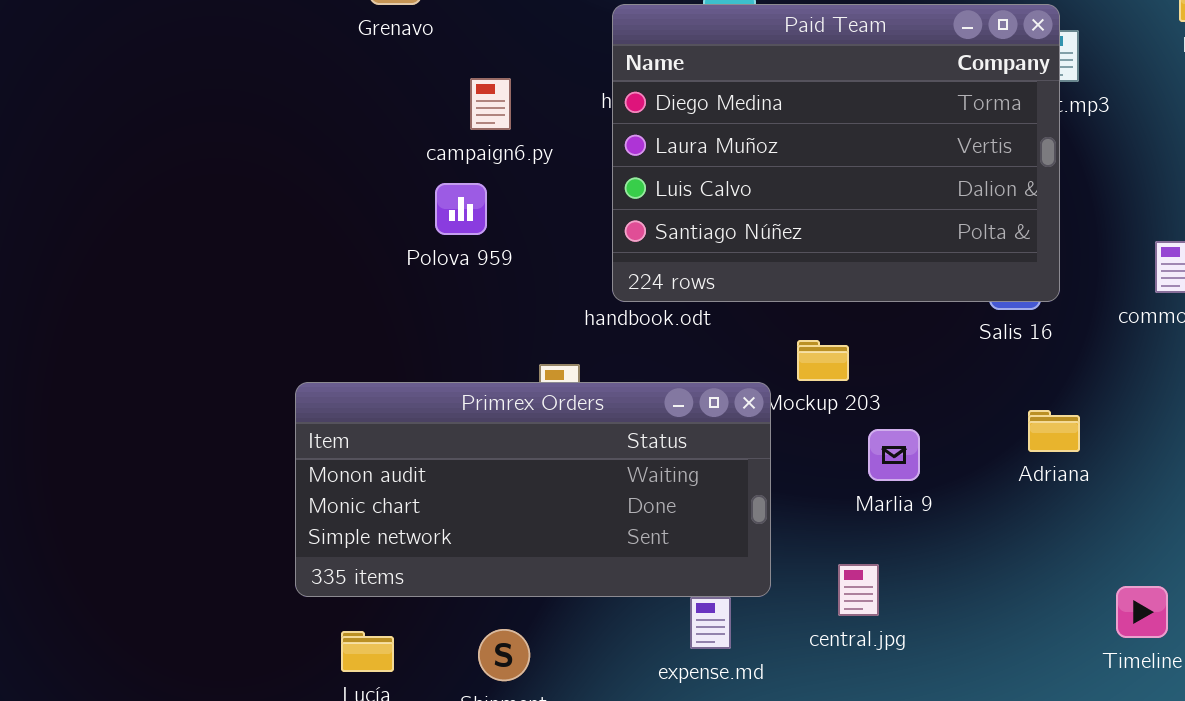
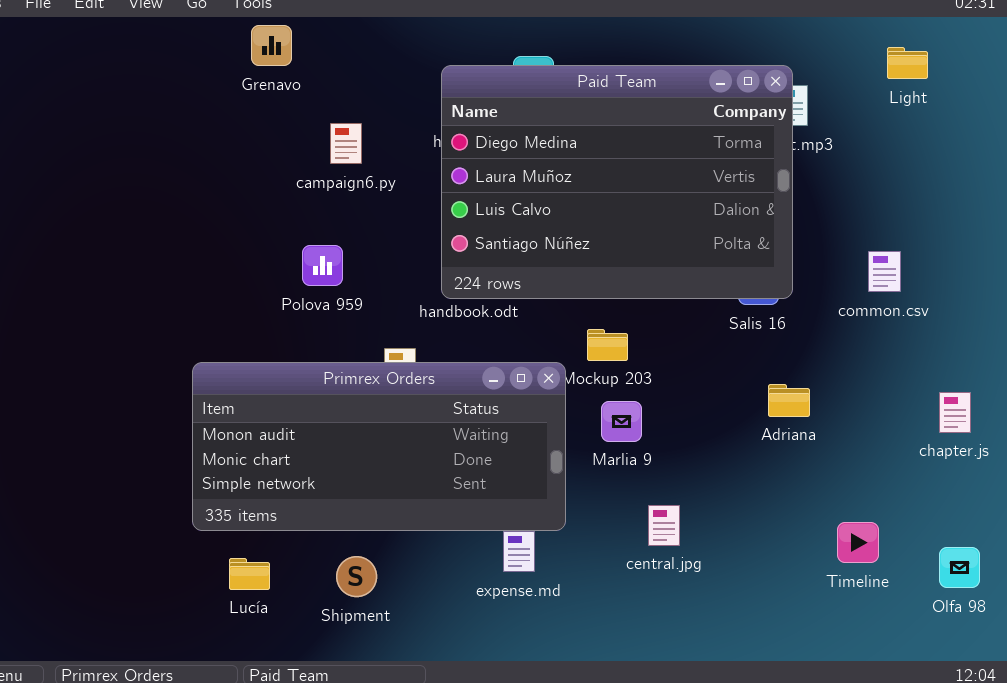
Polova 959: [435,183,487,235] -> [302,245,343,286], moved
Marlia 9: [868,429,920,481] -> [601,401,642,442], moved
central.jpg: [838,564,879,616] -> [648,505,680,546], moved

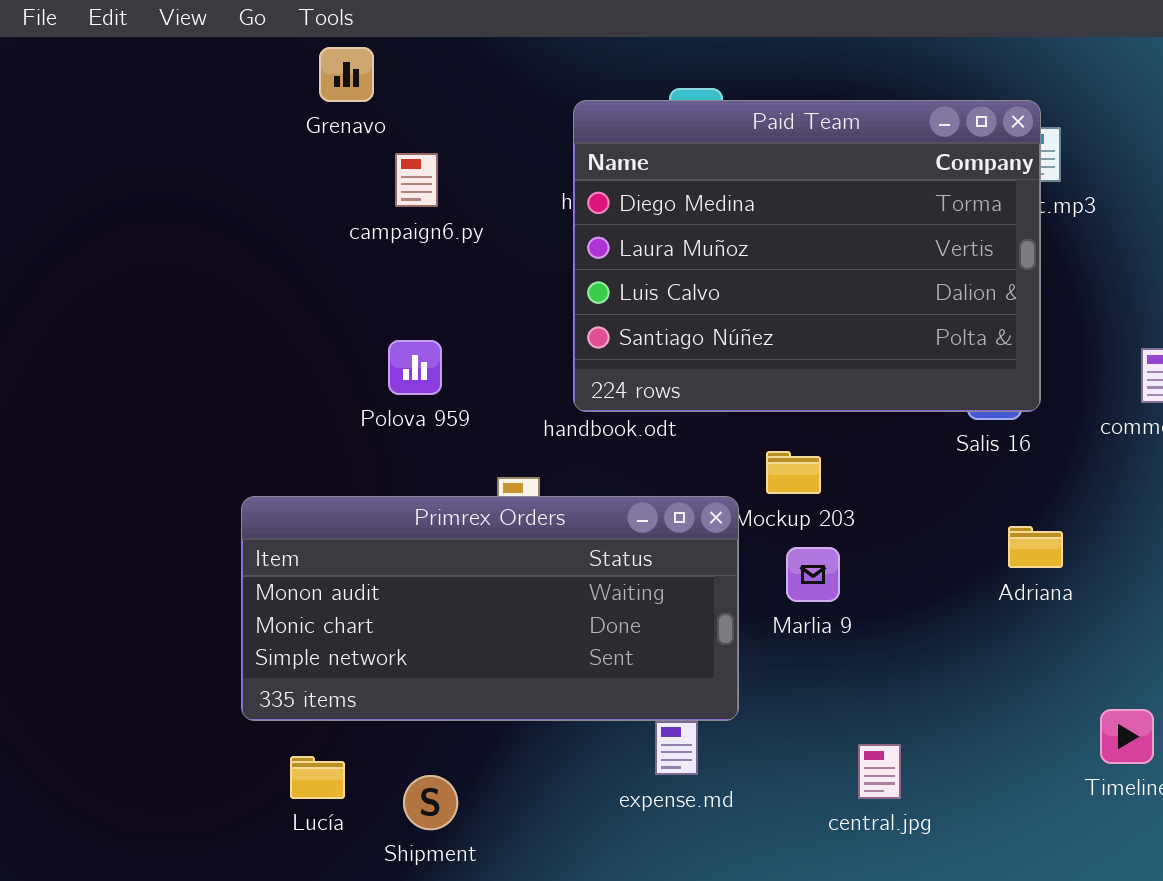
campaign6.py: [330,123,362,164] -> [395,153,438,207], moved
central.jpg: [648,505,680,546] -> [858,744,901,799], moved
Shipment: [336,556,377,597] -> [403,775,458,830], moved

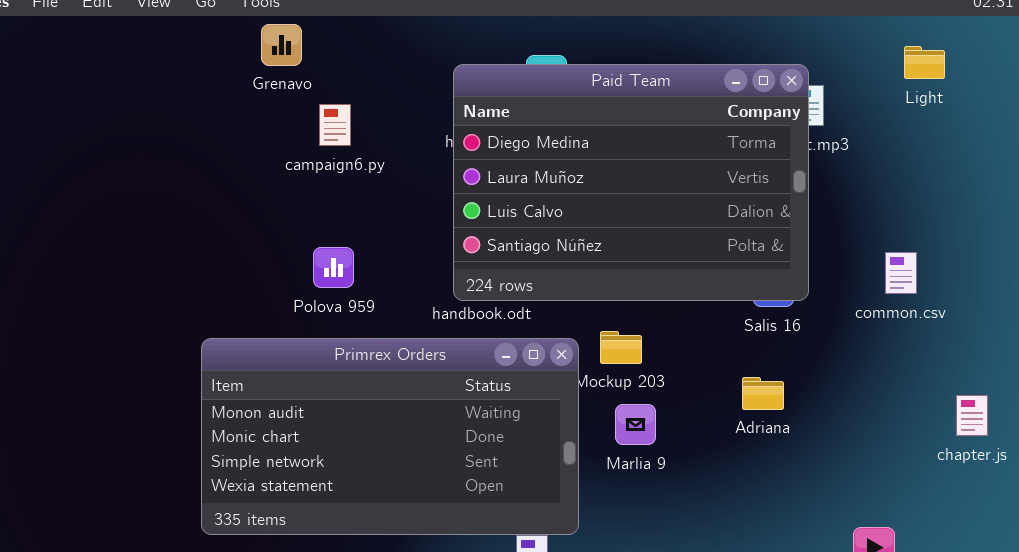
Primrex Orders: [241,496,739,721] -> [201,338,579,535], resized
Adriana: [1008,526,1063,568] -> [742,377,784,410], moved

